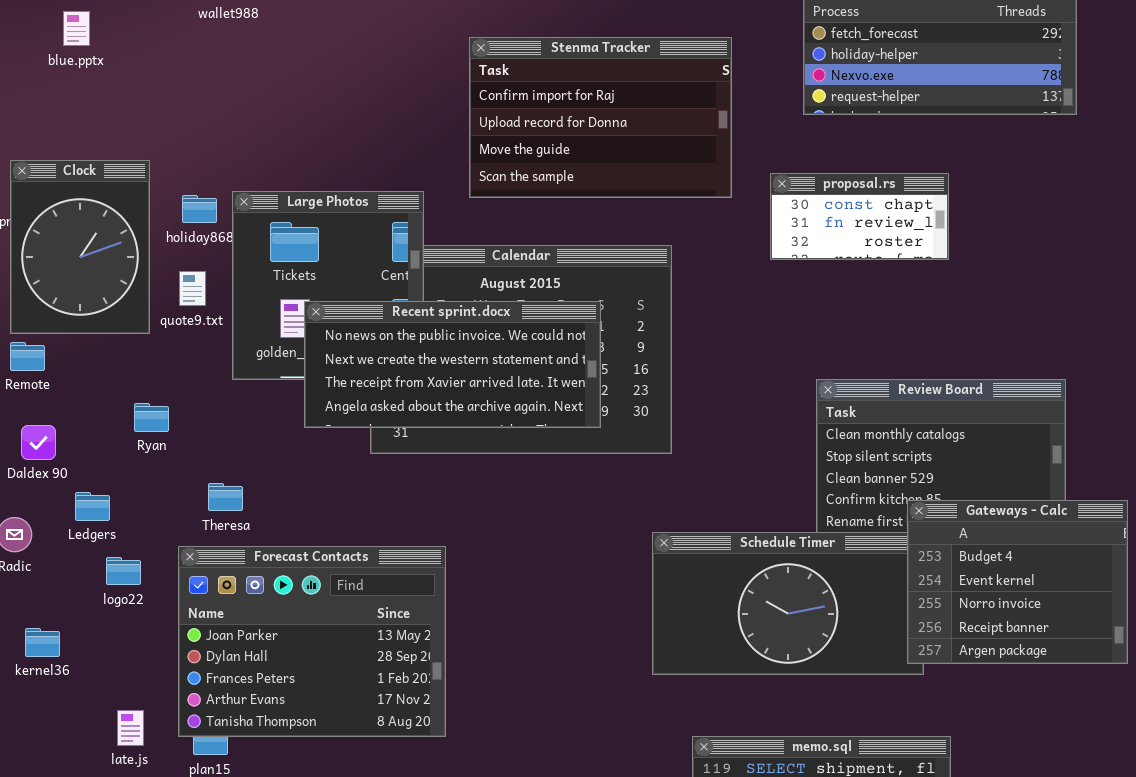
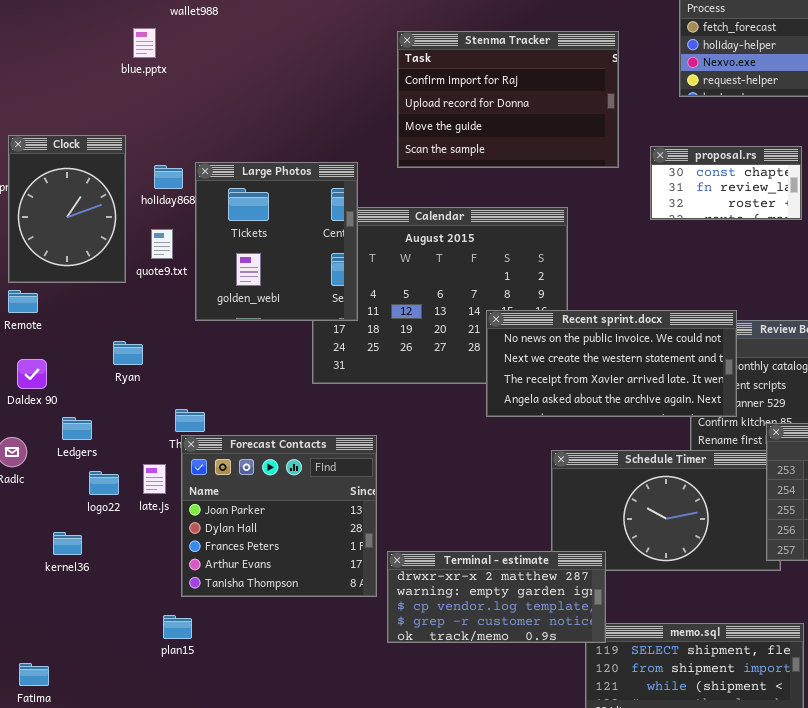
blue.pptx: [63,11,90,46] -> [133,28,156,58], moved
Recent sprint.docx: [304,301,601,428] -> [486,310,737,417], moved
Forecast Contacts: [178,546,446,737] -> [181,435,377,597], moved, resized
kernel36: [25,628,60,657] -> [53,532,82,555], moved
Terminal - estimate: none -> [387,551,606,643], opened
late.js: [117,710,144,746] -> [143,464,166,494], moved

